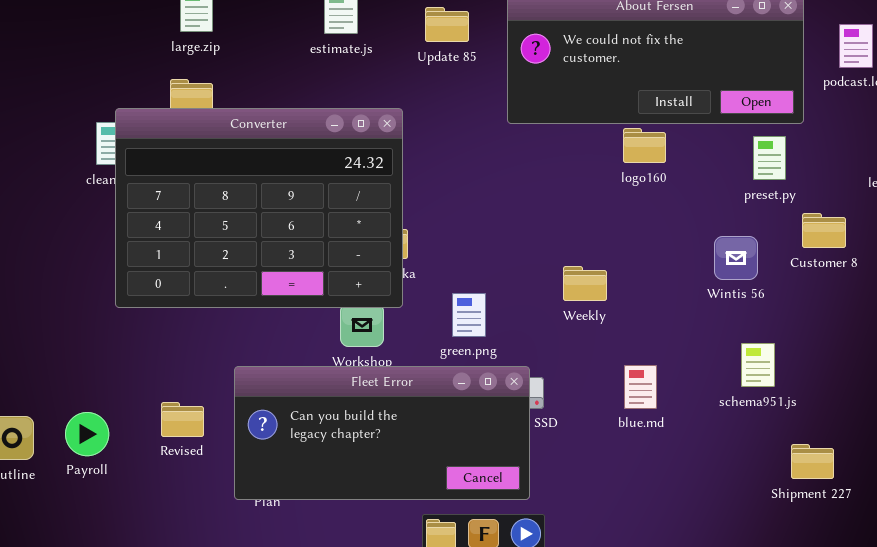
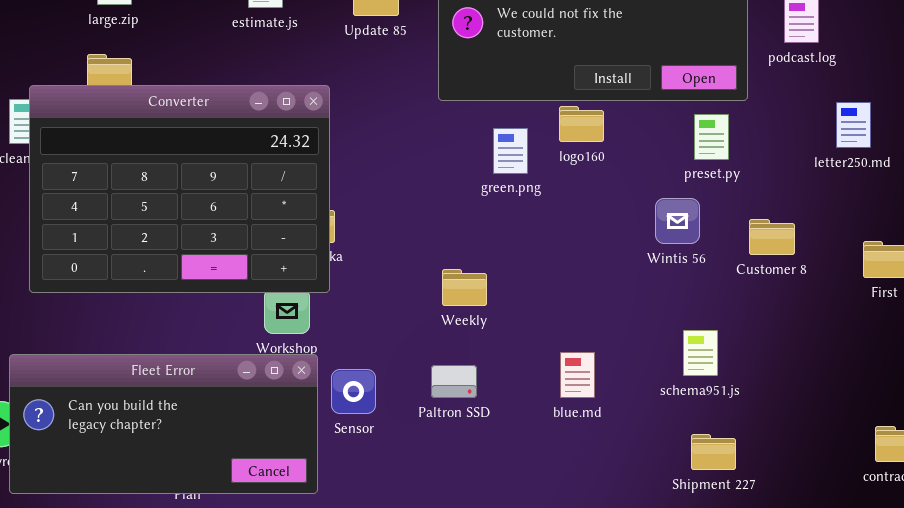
Customer 8: [802,213,846,248] -> [749,219,795,255], moved
Wintis 56: [714,236,758,280] -> [655,198,700,244], moved
Weekly: [563,266,607,301] -> [442,269,487,306], moved
green.png: [452,293,486,337] -> [493,128,528,174], moved
Fleet Error: [234,366,530,500] -> [9,354,318,494], moved
Shipment 227: [791,444,834,479] -> [691,434,736,470], moved

